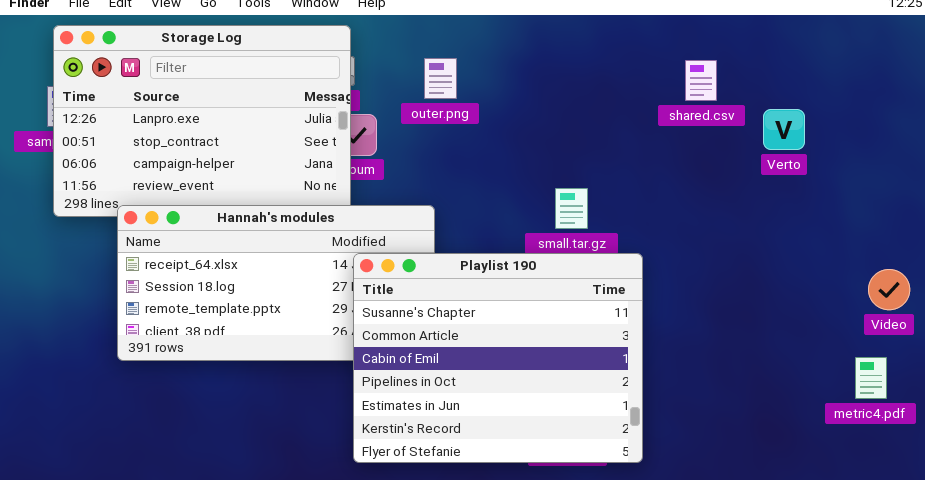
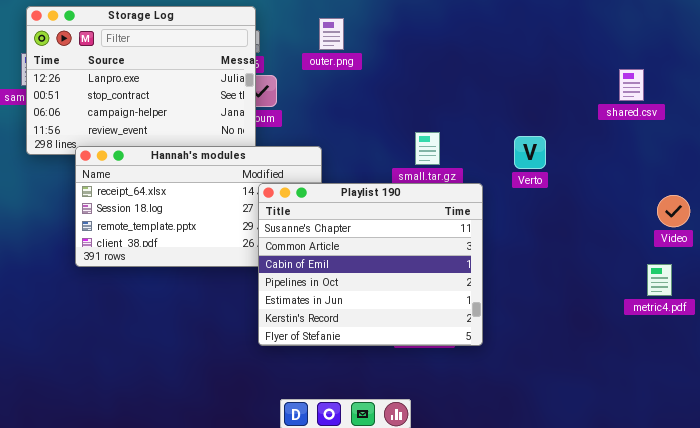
outer.png: [424,58,457,99] -> [319,18,344,50], moved
shared.csv: [685,60,717,101] -> [619,69,644,101], moved
Verto: [763,109,805,150] -> [514,136,546,169], moved

